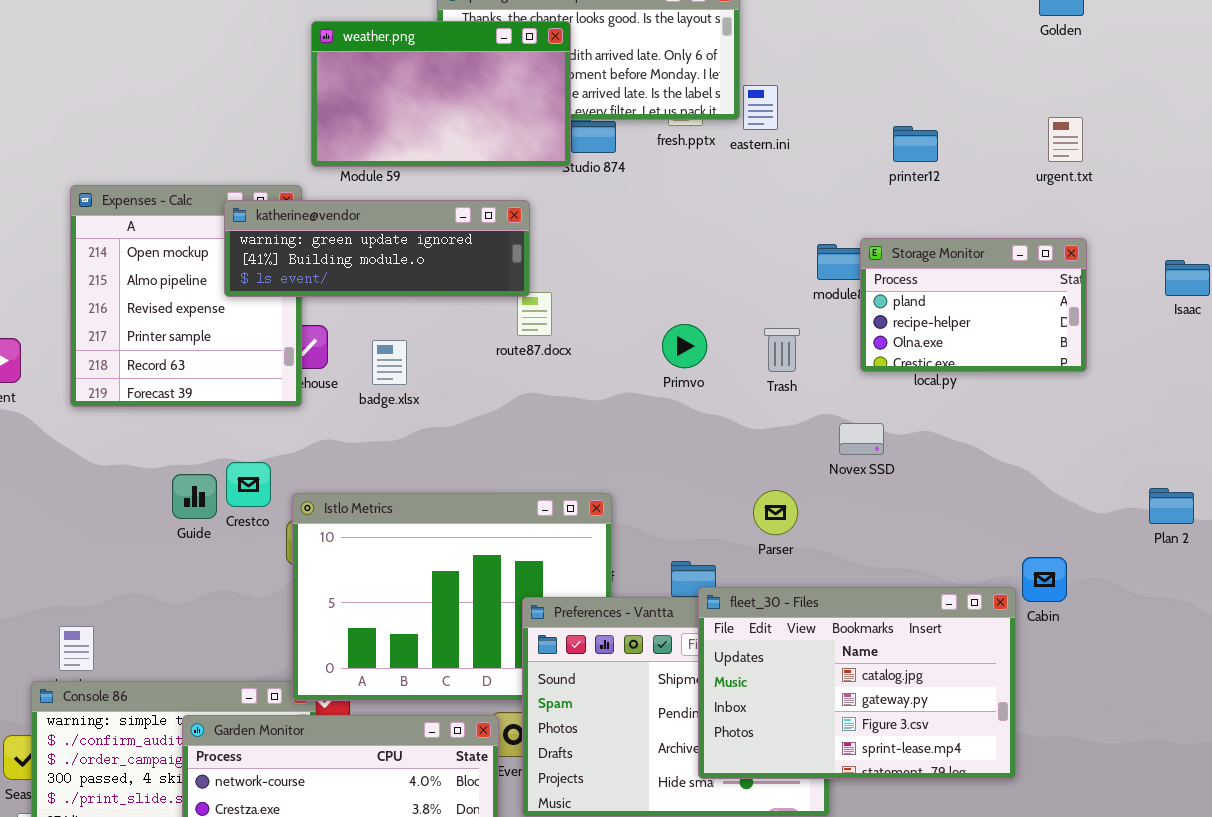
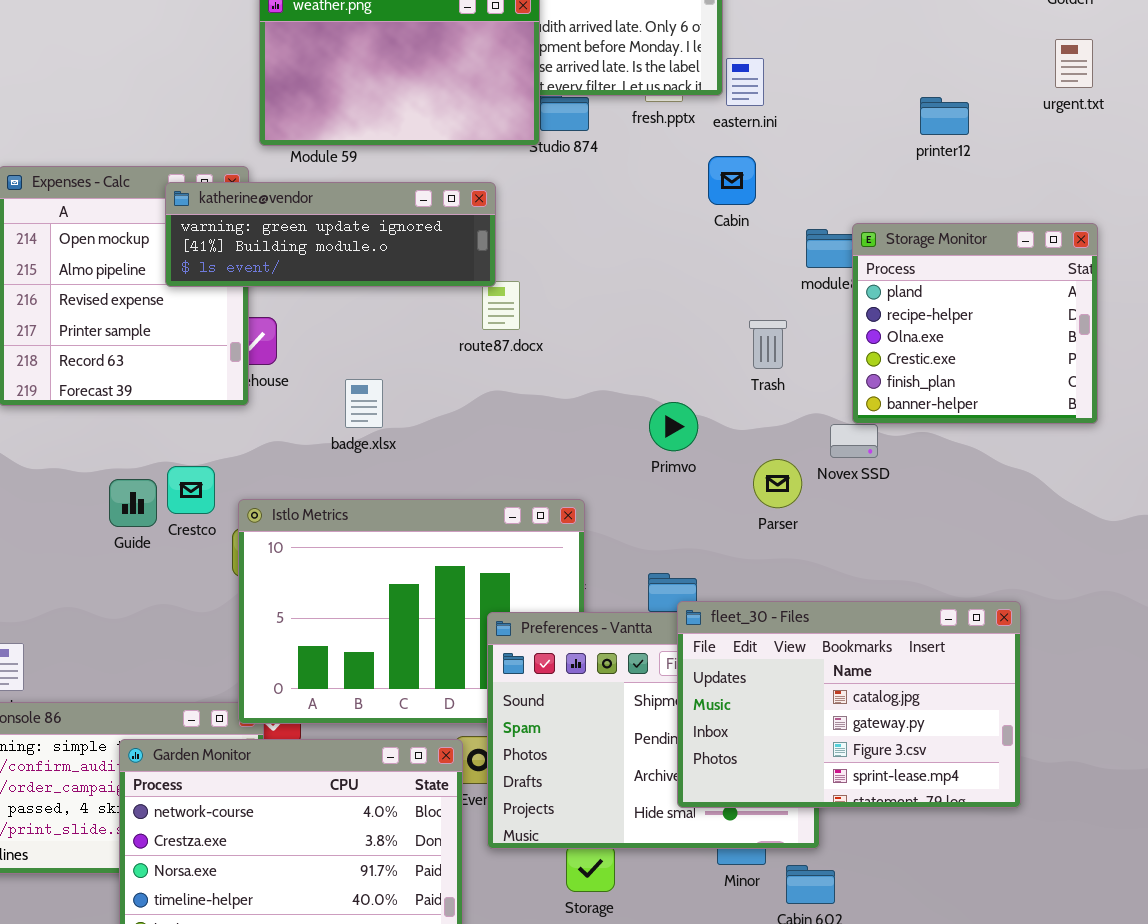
urgent.txt: [1048,117,1083,162] -> [1055,39,1093,88], moved
printer12: [893,126,938,162] -> [920,97,969,135], moved
Storage Monitor: [860,238,1087,372] -> [852,223,1098,424], resized
Primvo: [662,324,707,368] -> [649,402,698,451], moved
badge.xlsx: [372,340,407,385] -> [345,379,383,428], moved
Parser: [753,490,798,535] -> [753,459,802,508], moved
Cabin: [1022,557,1067,602] -> [708,156,756,205], moved

